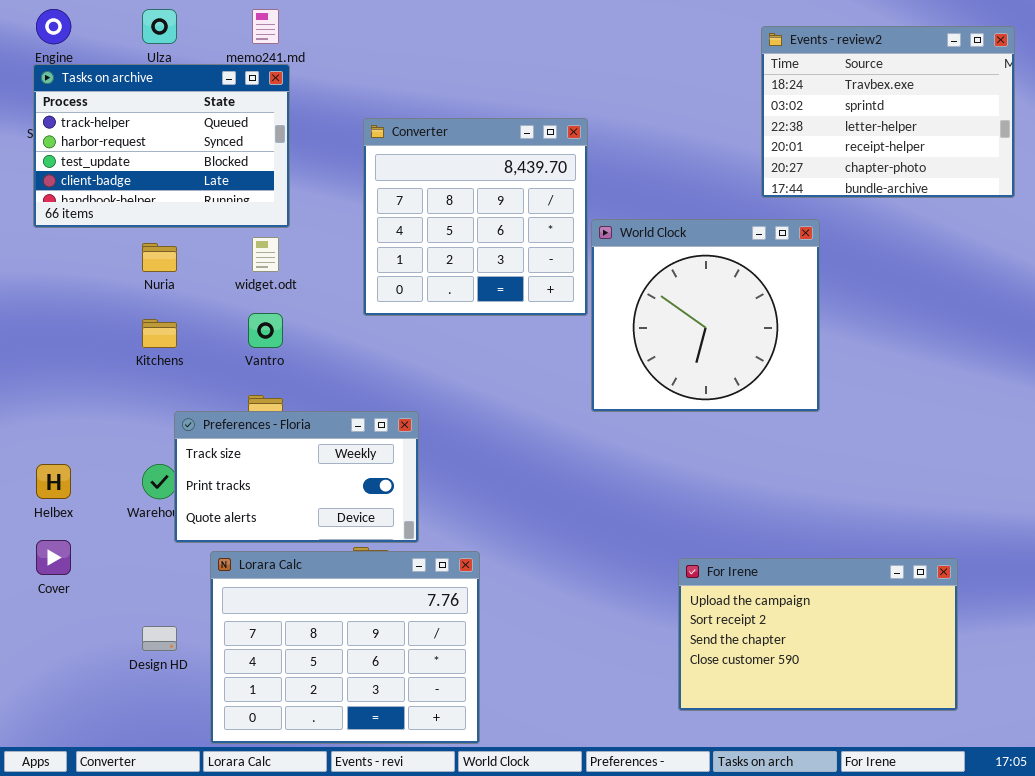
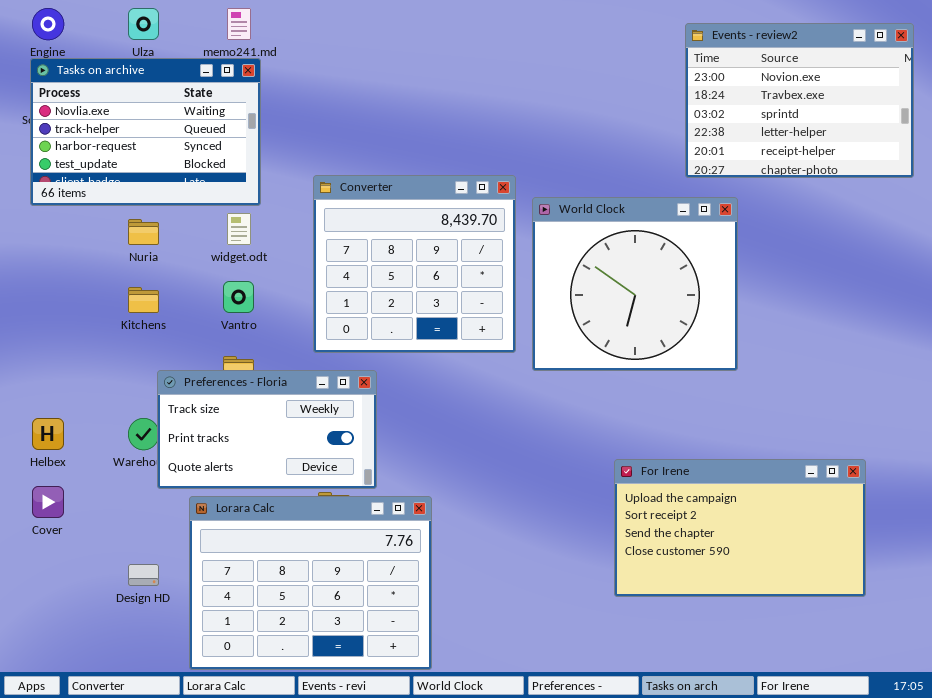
Events - review2: [761,26,1015,198] -> [685,23,914,178], scrolled up 1 row
Tasks on archive: [33,64,290,228] -> [30,58,261,206], scrolled up 1 row
Converter: [363,118,588,316] -> [313,175,516,353], moved
For Irene: [678,558,958,711] -> [614,459,866,597], moved

